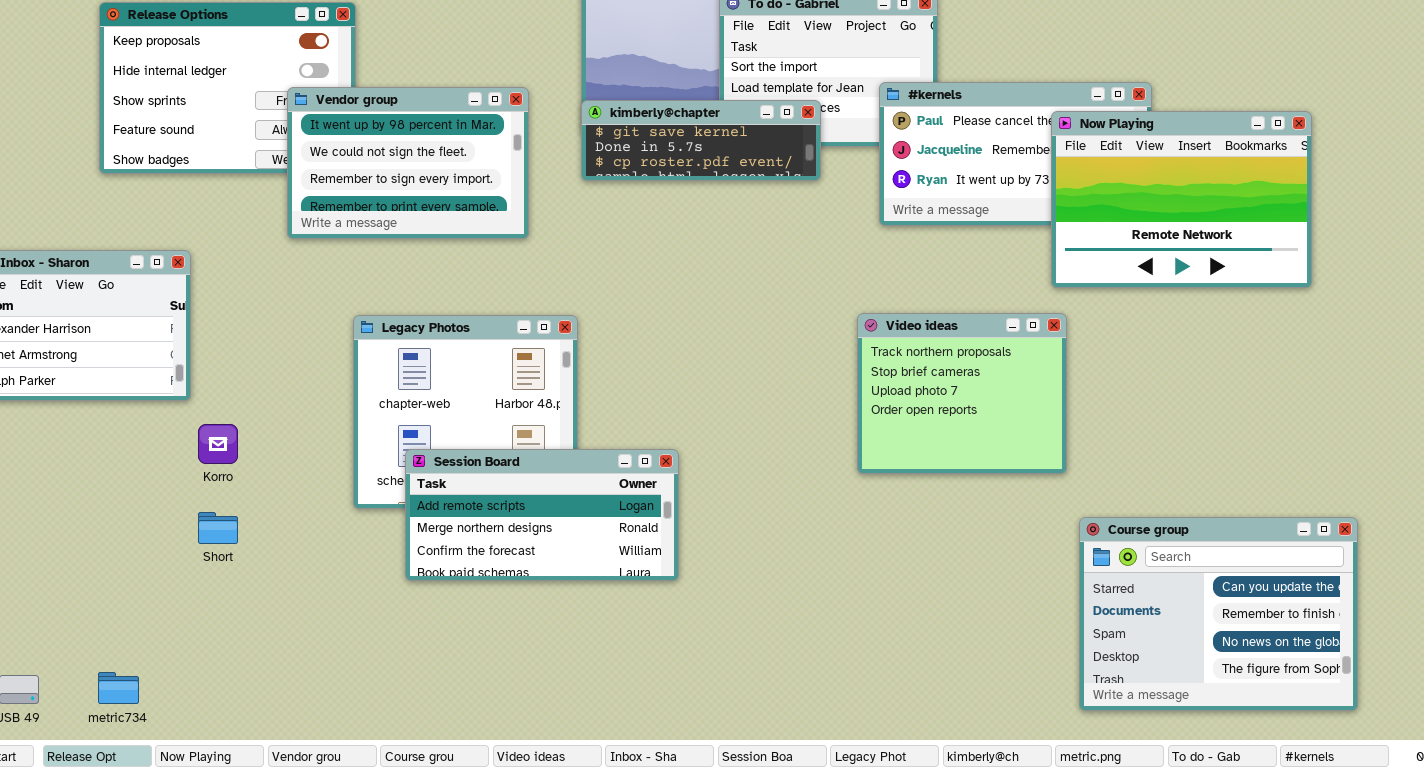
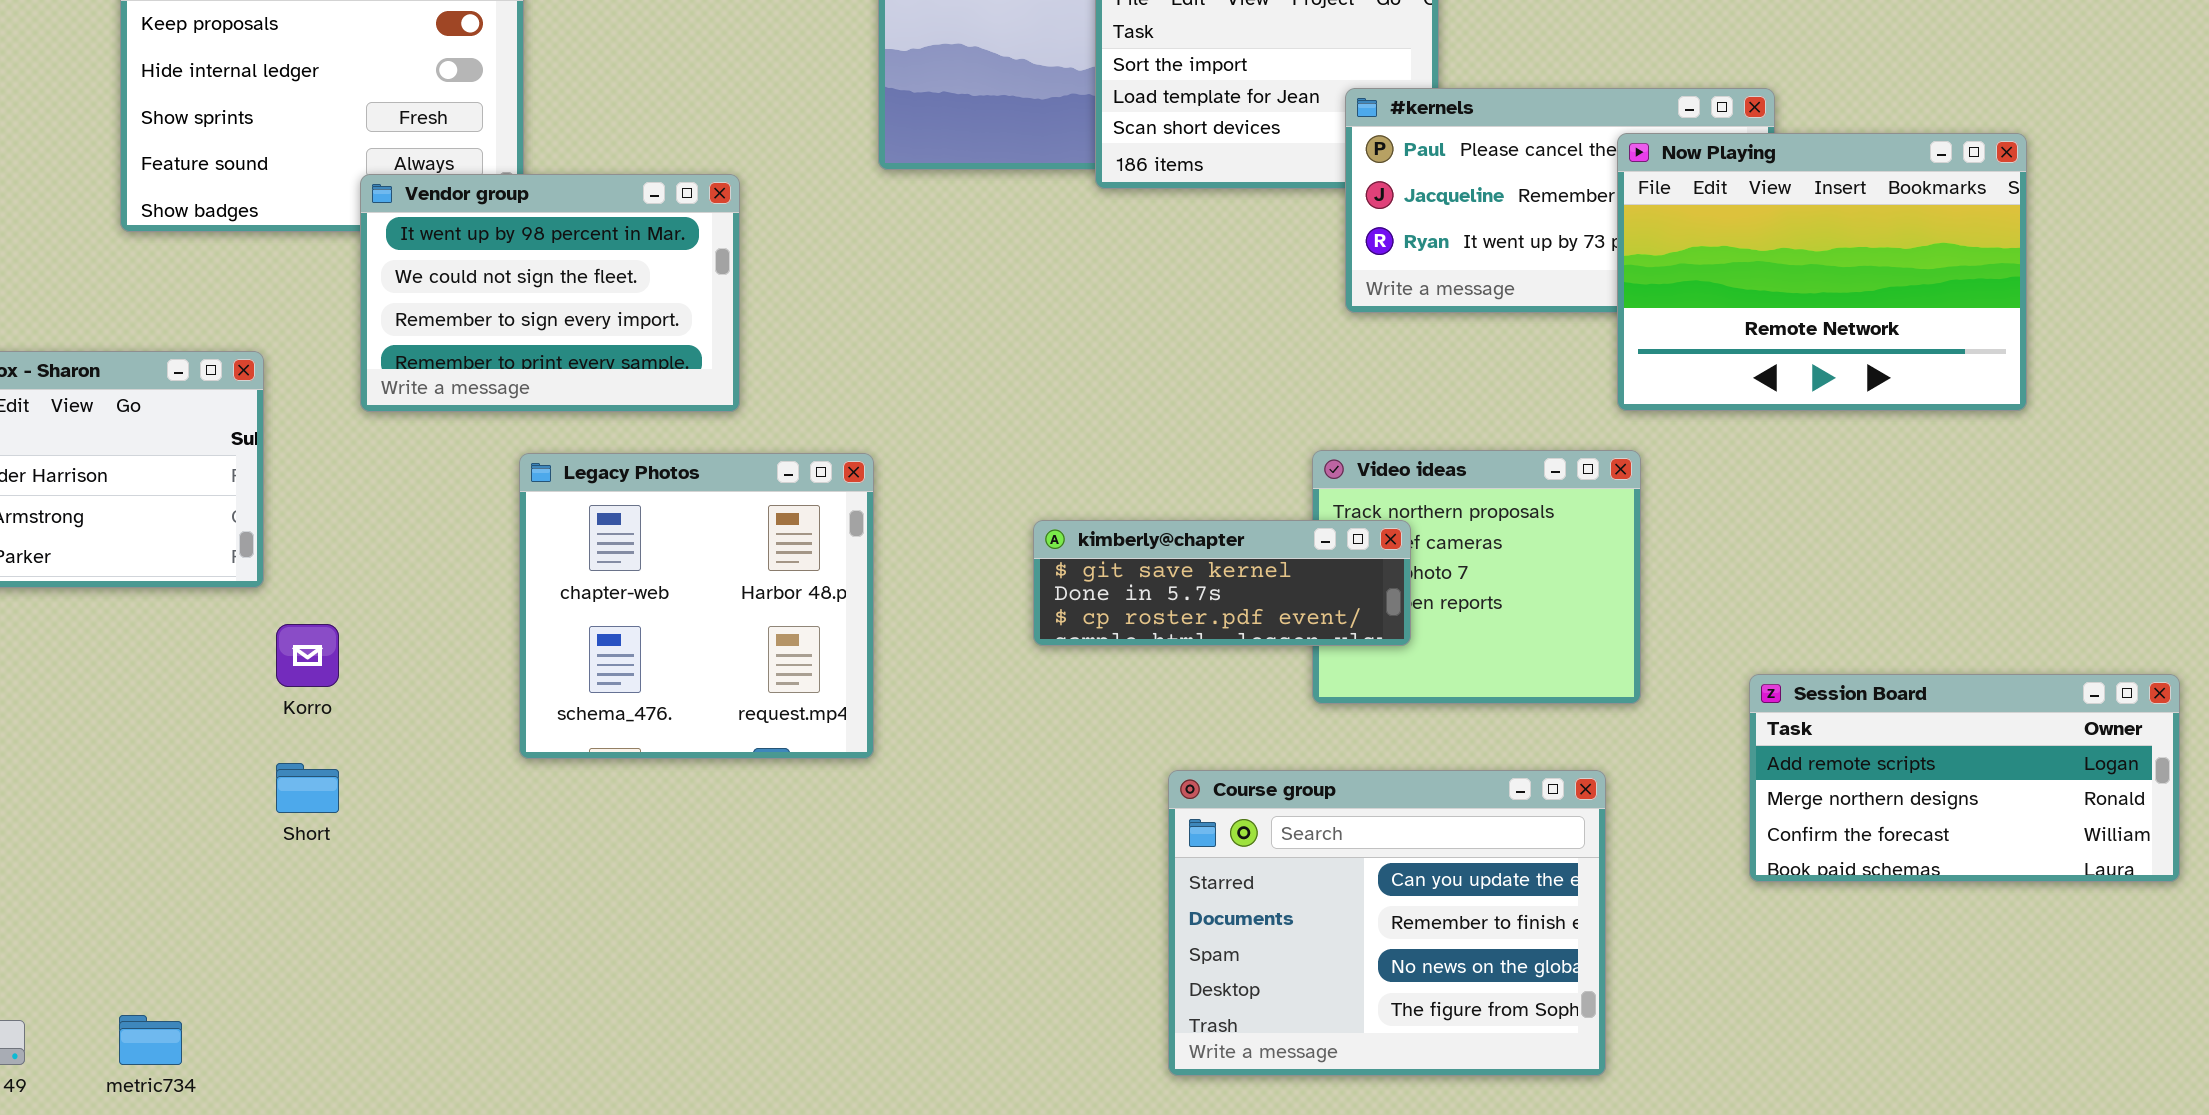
Vendor group: [287,87,529,239] -> [360,174,740,412], moved
kimberly@chapter: [581,100,821,181] -> [1033,520,1411,646], moved
Session Board: [405,449,679,581] -> [1749,674,2180,882], moved
Course group: [1079,517,1358,711] -> [1168,770,1606,1076], moved

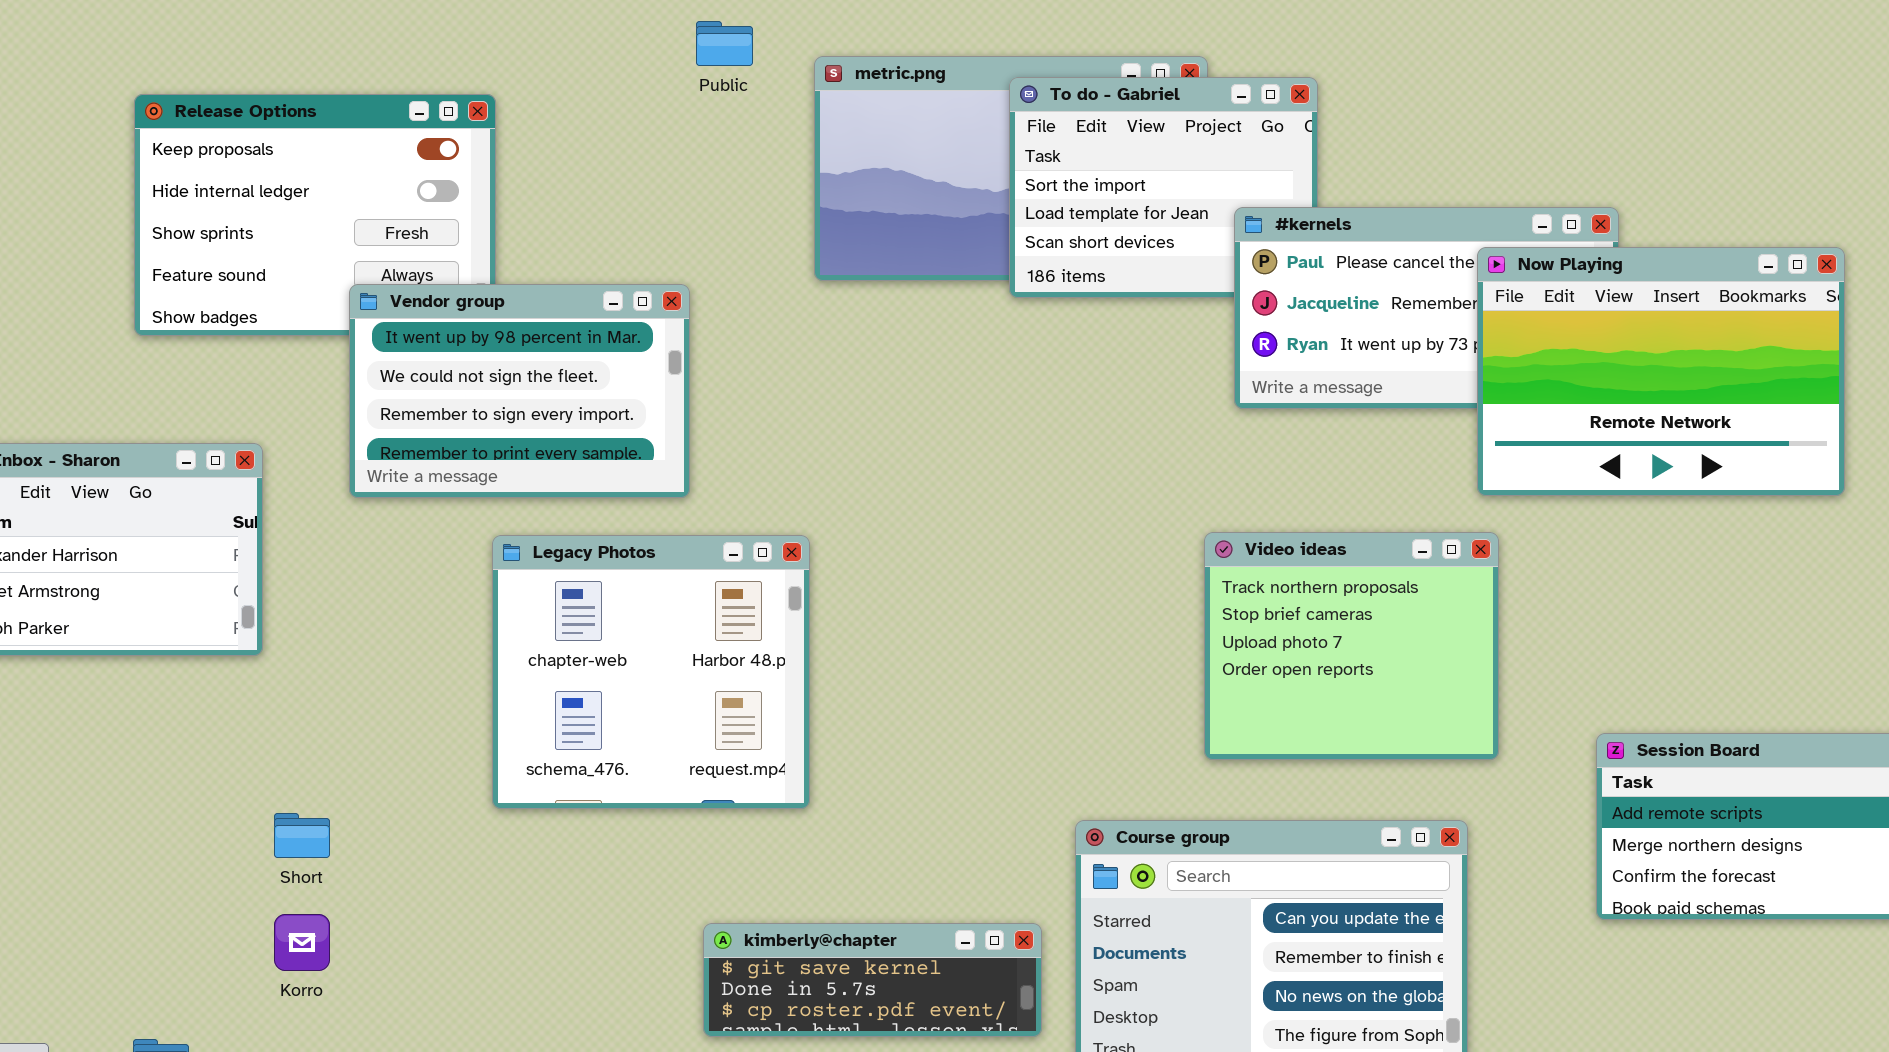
kimberly@chapter: [1033,520,1411,646] -> [703,923,1042,1037], moved
Korro: [276,624,339,687] -> [274,914,330,971], moved

